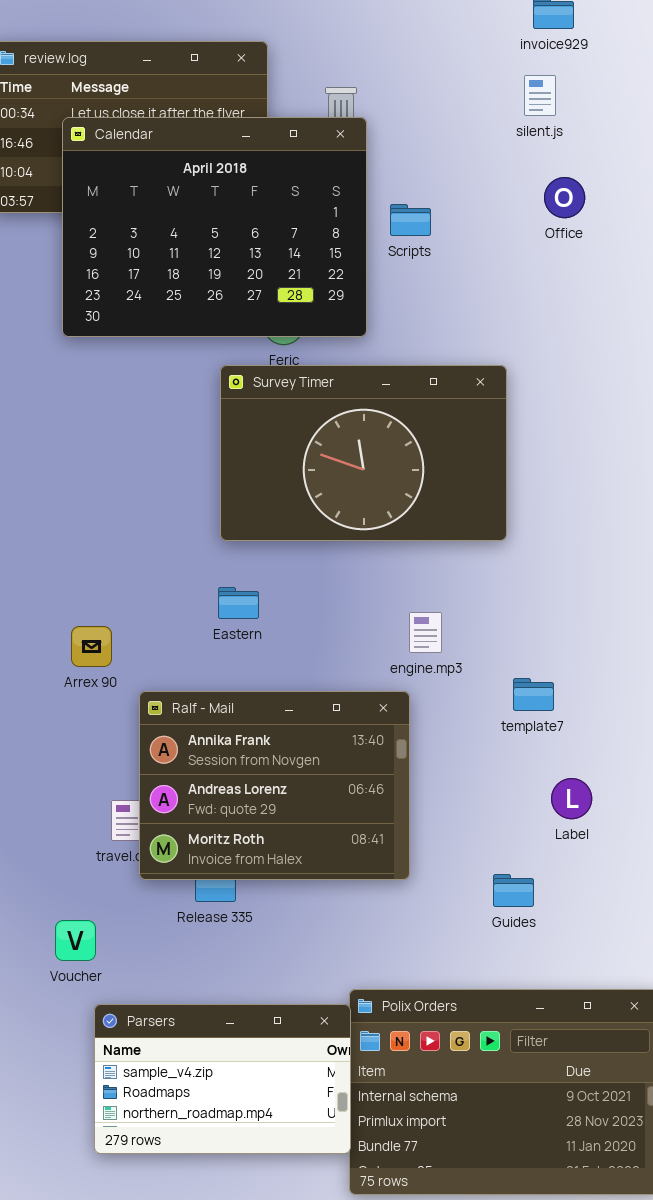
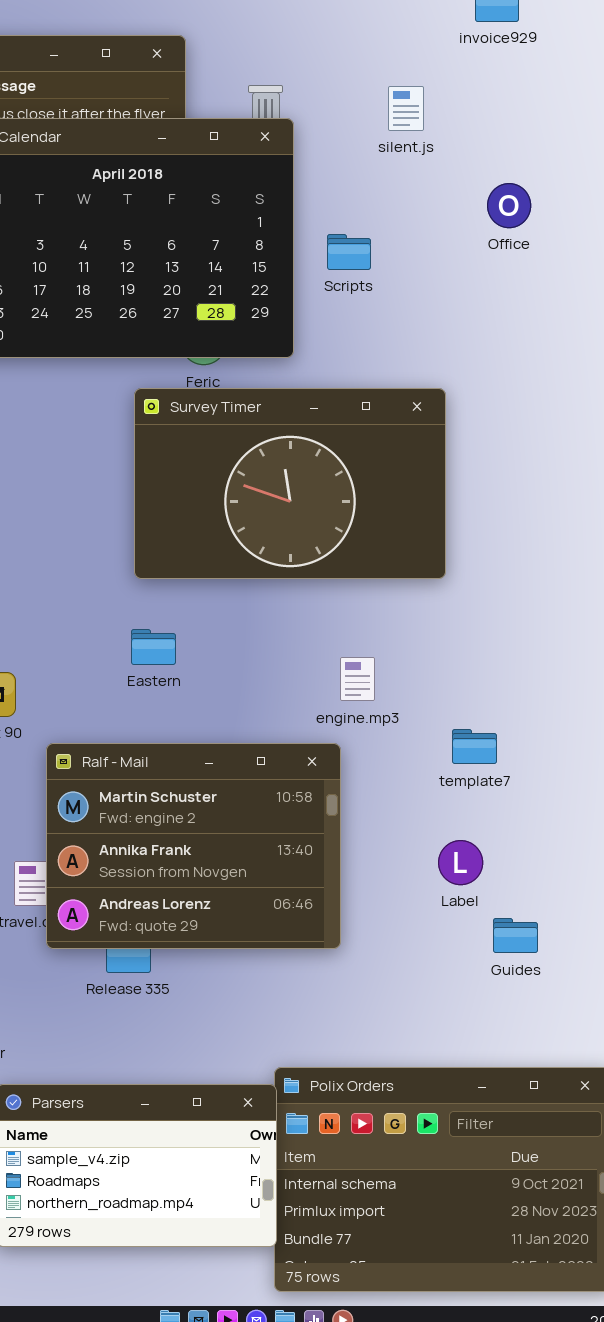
silent.js: [524,75,556,116] -> [388,86,424,131], moved
Scripts: [390,204,431,236] -> [327,234,371,270], moved
Ralf - Mail: [139,691,410,880] -> [46,743,341,949], scrolled up 1 row
Label: [551,778,592,819] -> [438,840,483,885], moved
Guides: [493,874,534,907] -> [493,918,538,953], moved

